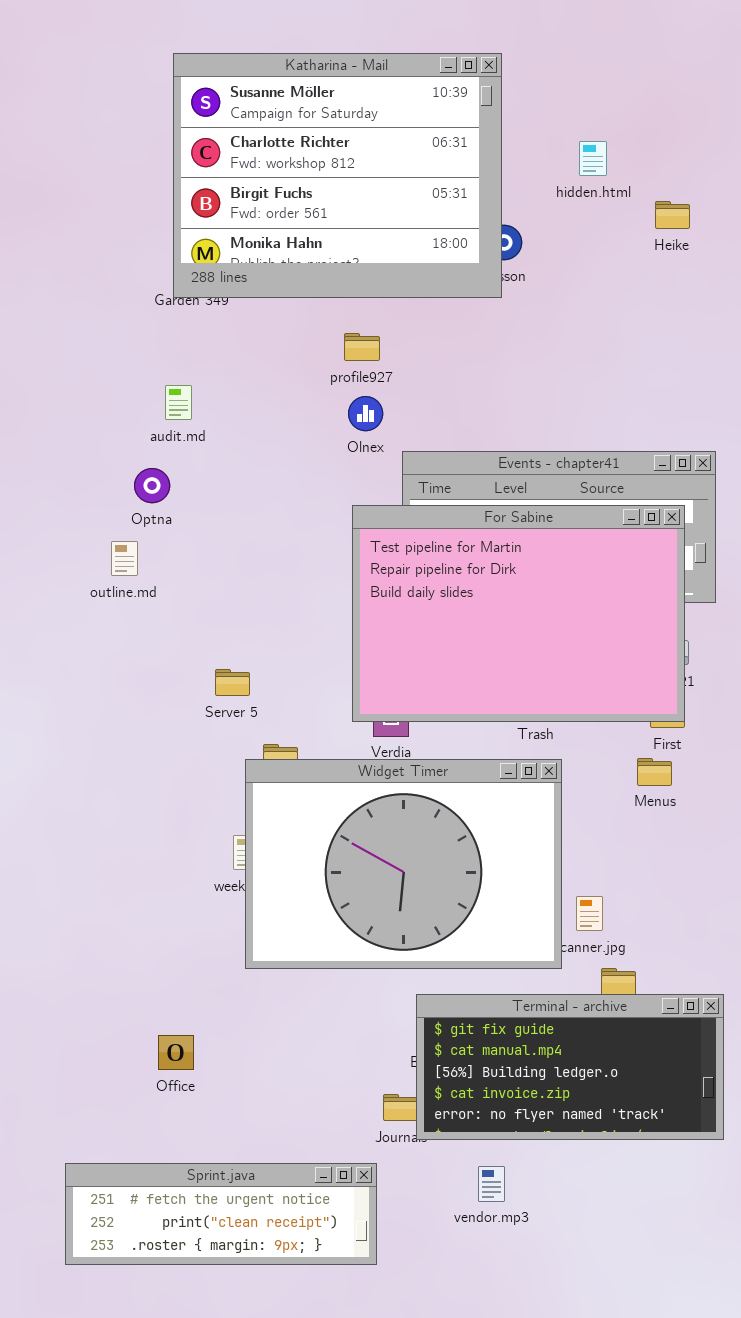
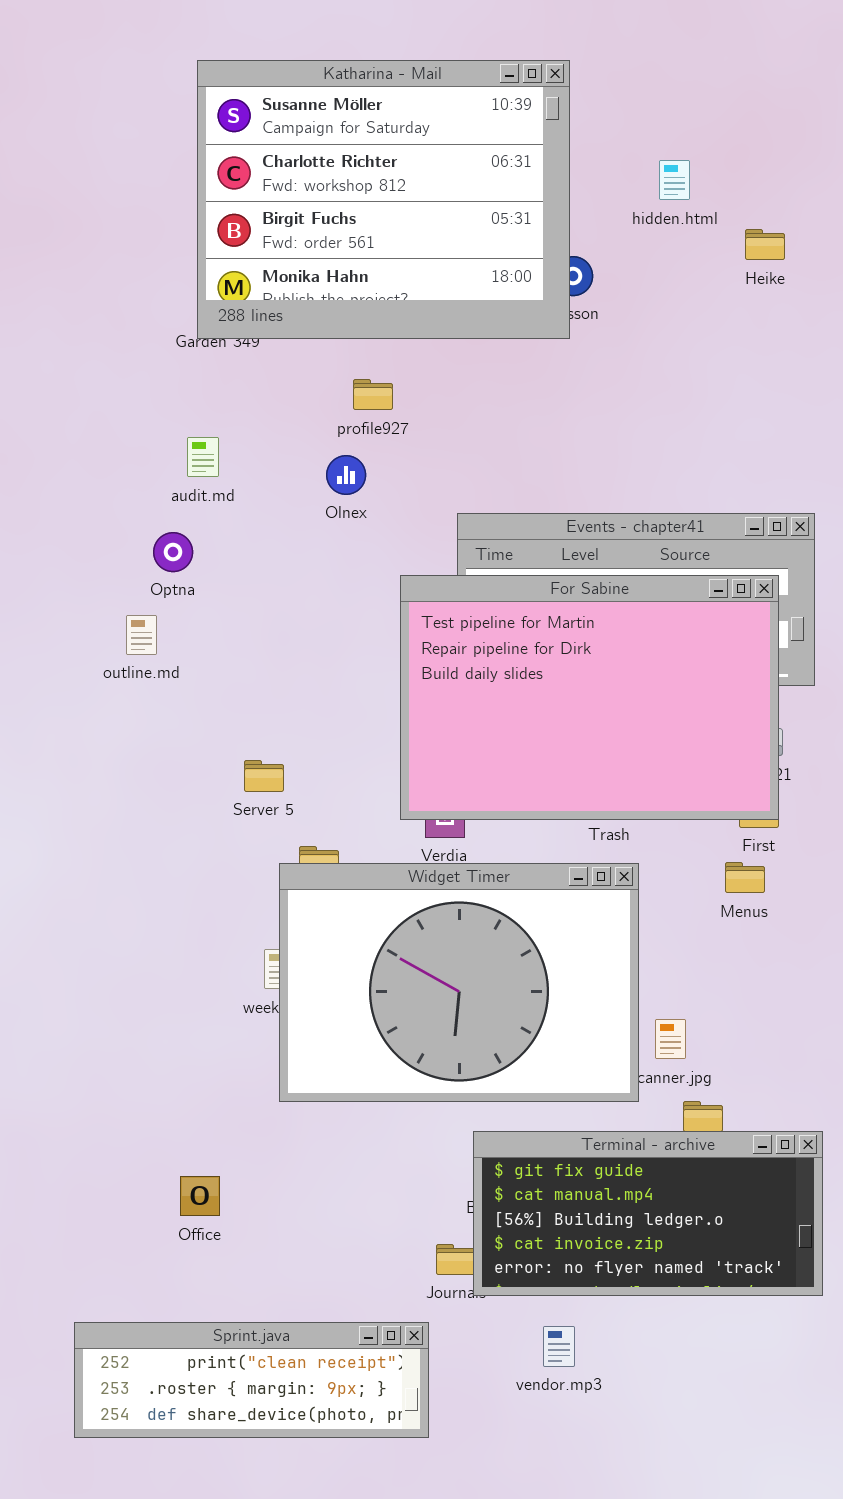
profile927: [344,333,380,361] -> [353,379,393,410], moved
Olnex: [348,396,383,431] -> [326,455,366,495], moved
Sprint.java: [65,1163,377,1265] -> [74,1322,429,1438], scrolled down 1 row

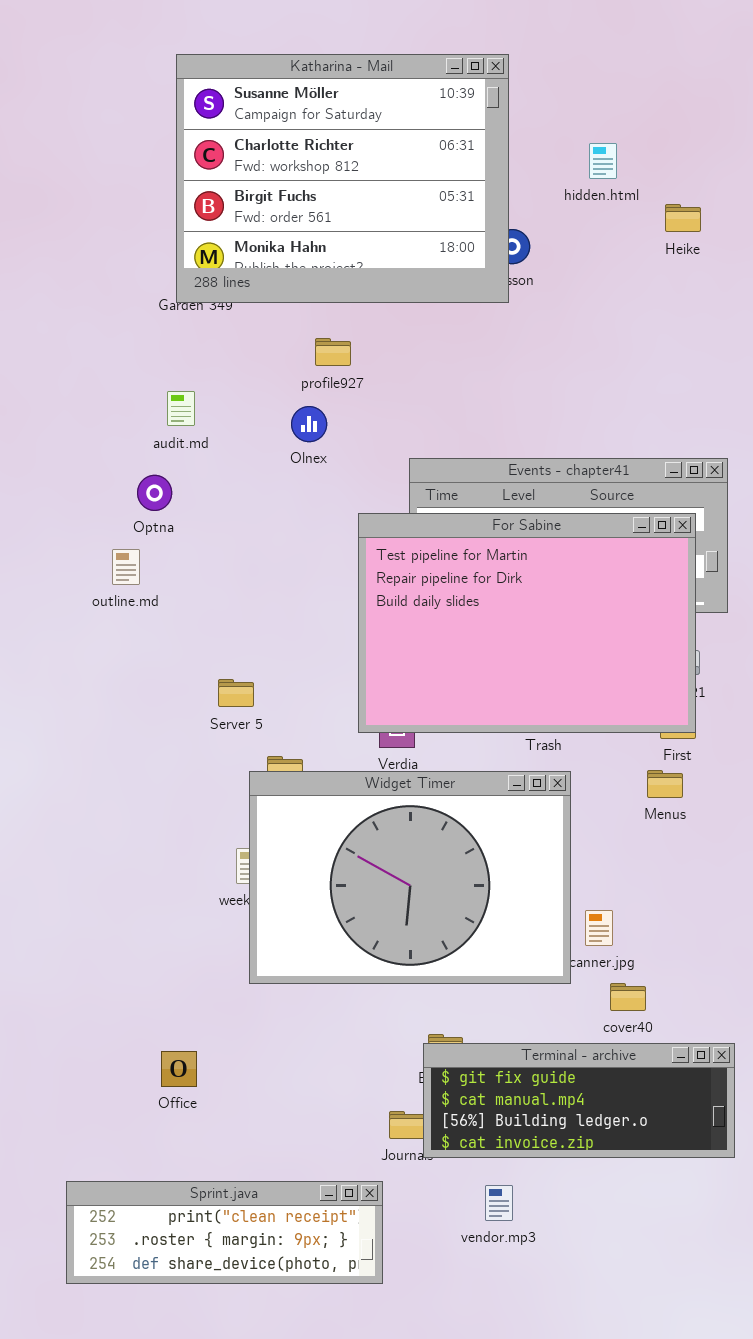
Terminal - archive: [473,1131,823,1296] -> [423,1043,735,1158], resized

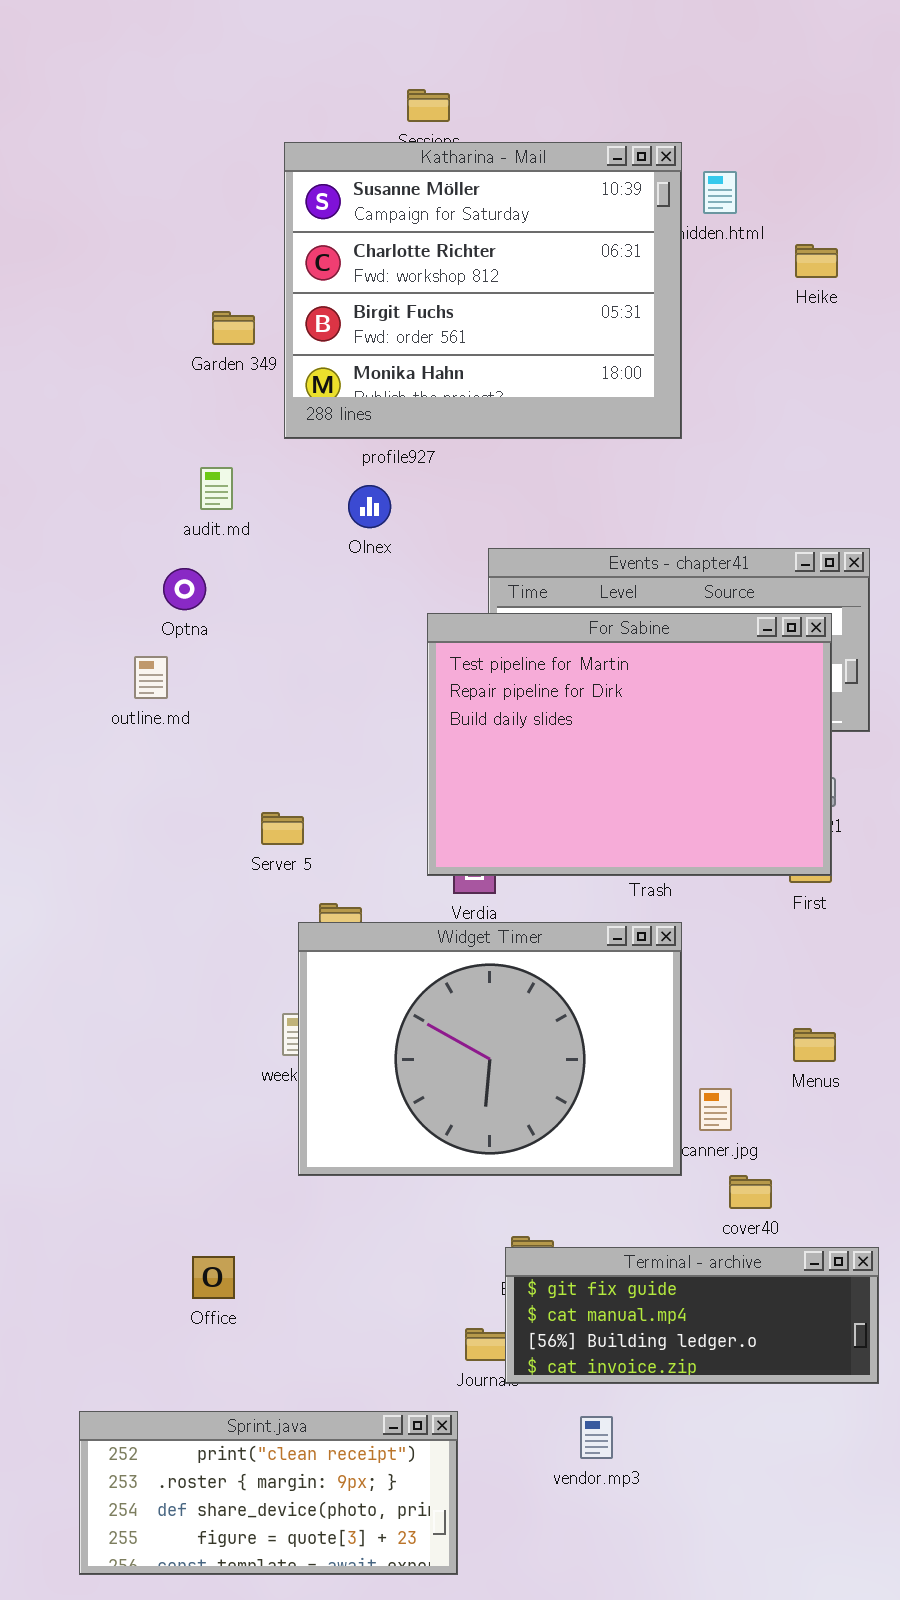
Katharina - Mail: [176,54,509,303] -> [284,142,682,439], moved
Menus: [647,770,683,798] -> [793,1028,836,1062], moved
Sprint.java: [66,1181,383,1284] -> [79,1411,458,1575], resized

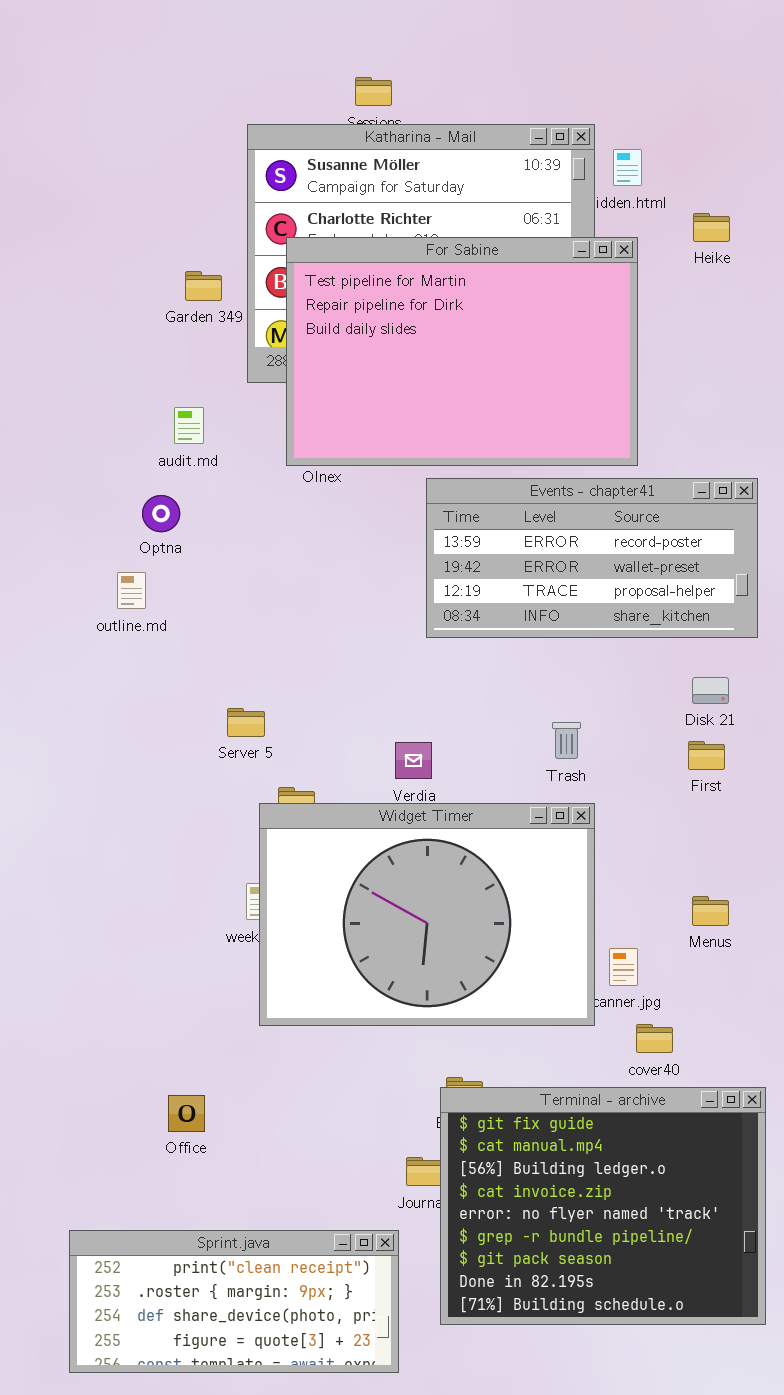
For Sabine: [427,613,832,876] -> [286,237,638,466], moved
Terminal - archive: [505,1247,879,1384] -> [440,1087,766,1325], resized

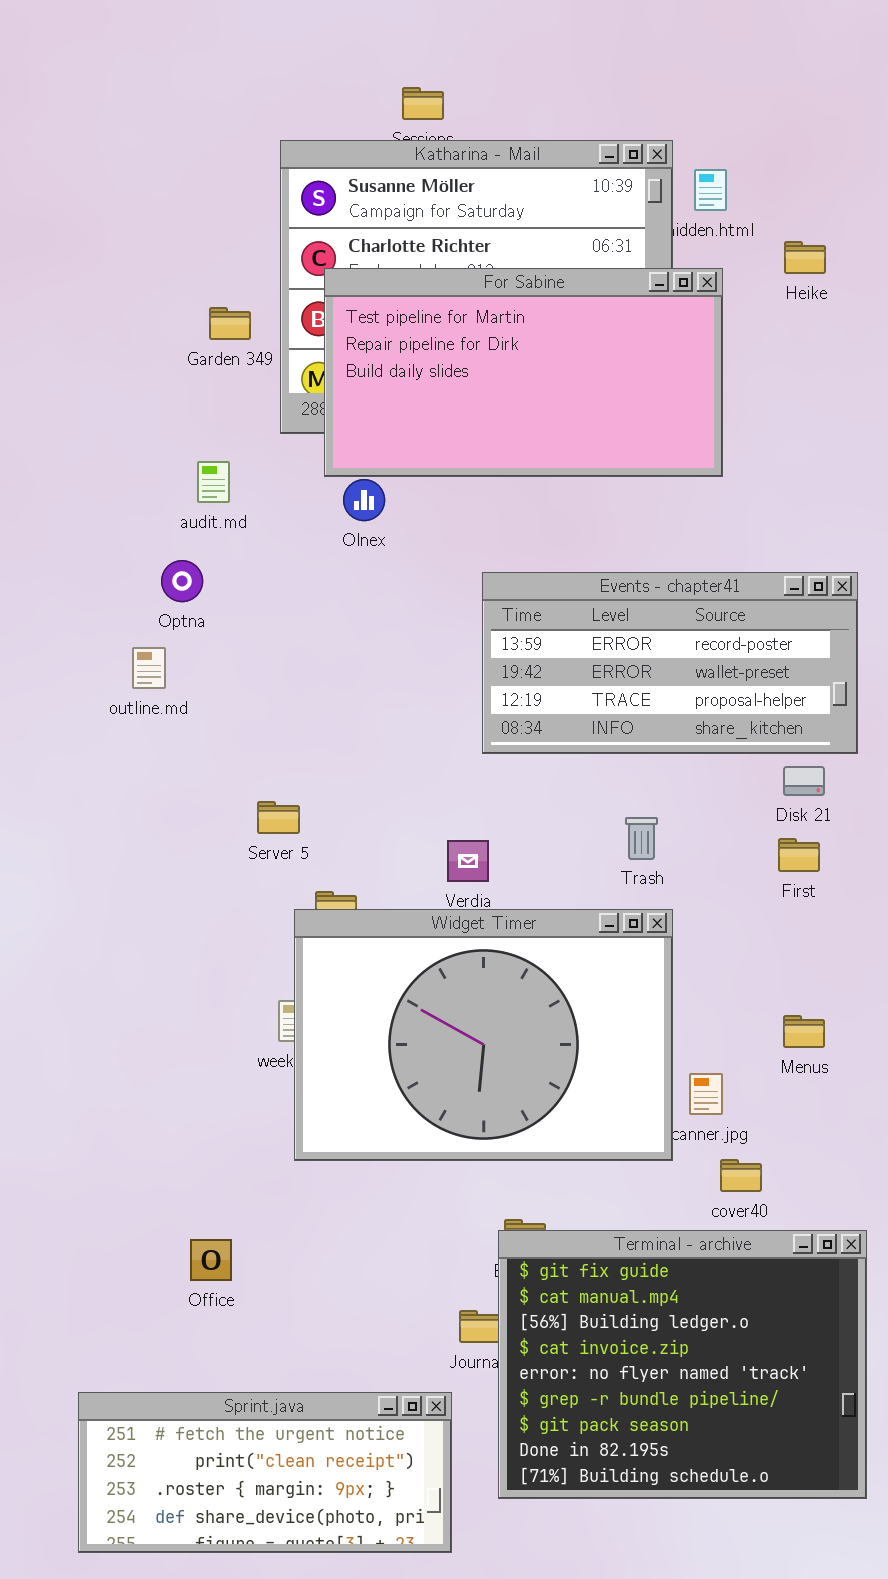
For Sabine: [286,237,638,466] -> [324,268,723,477], resized
Events - chapter41: [426,478,758,638] -> [482,572,858,754], moved
Sprint.java: [69,1230,399,1373] -> [78,1392,452,1553], scrolled up 1 row

